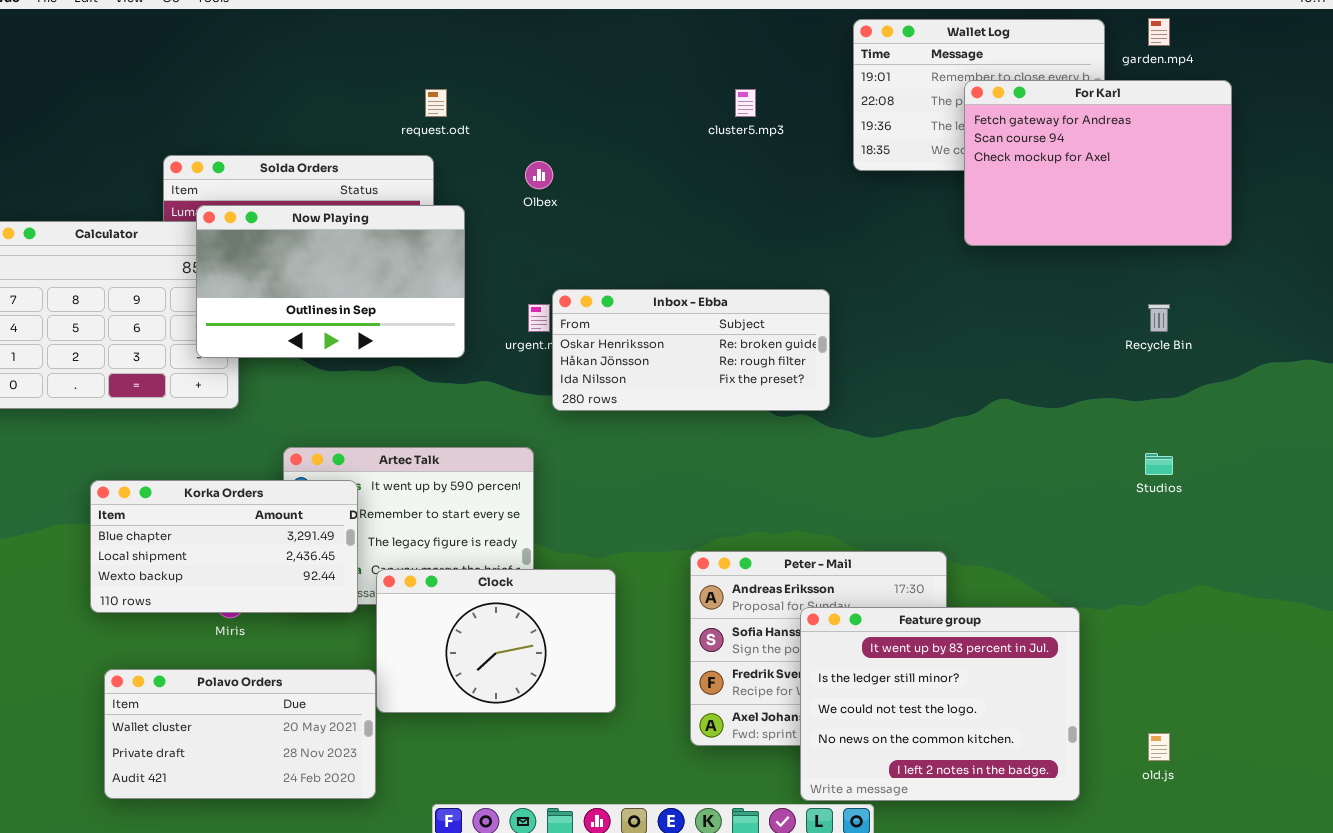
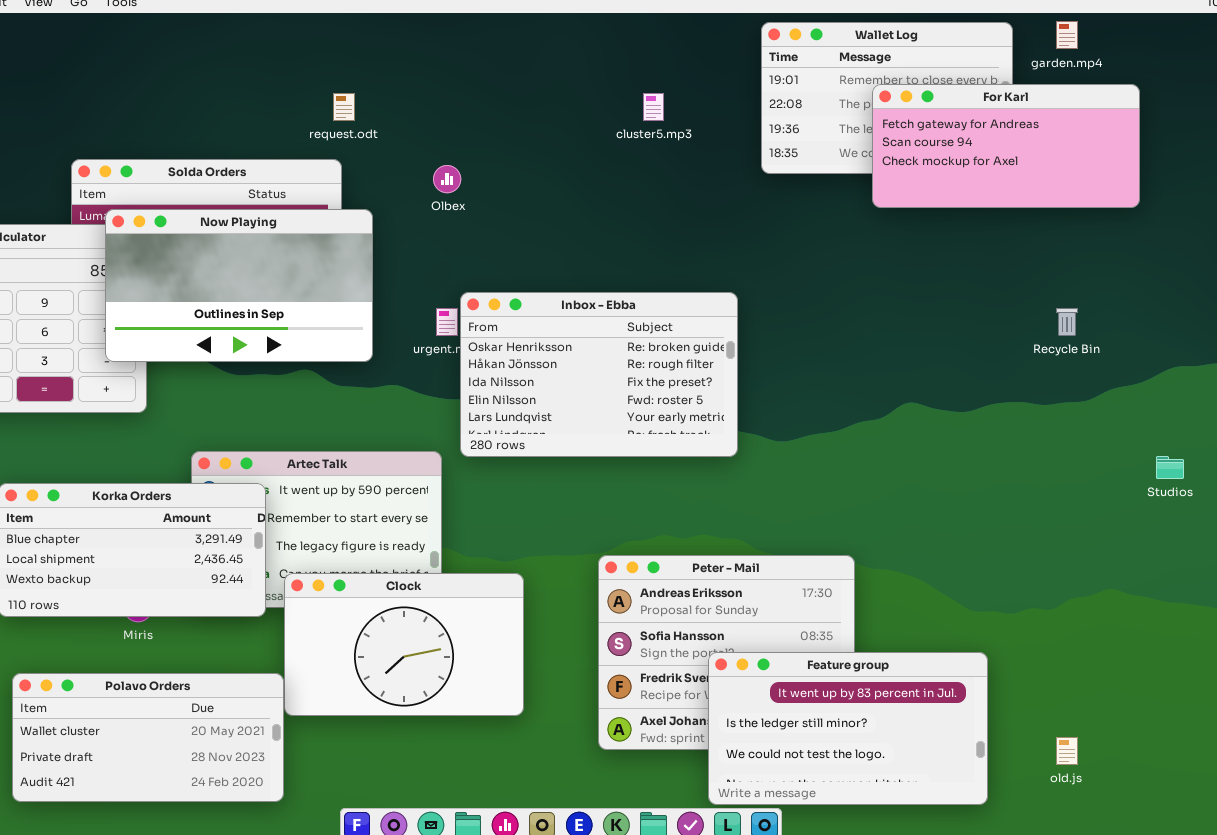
For Karl: [964,80,1232,246] -> [872,84,1140,208], resized
Inbox - Ebba: [552,289,830,411] -> [460,292,738,457], resized
Studios: [1145,453,1173,475] -> [1156,456,1184,479], moved
Feature group: [800,607,1080,801] -> [708,652,988,805], resized

